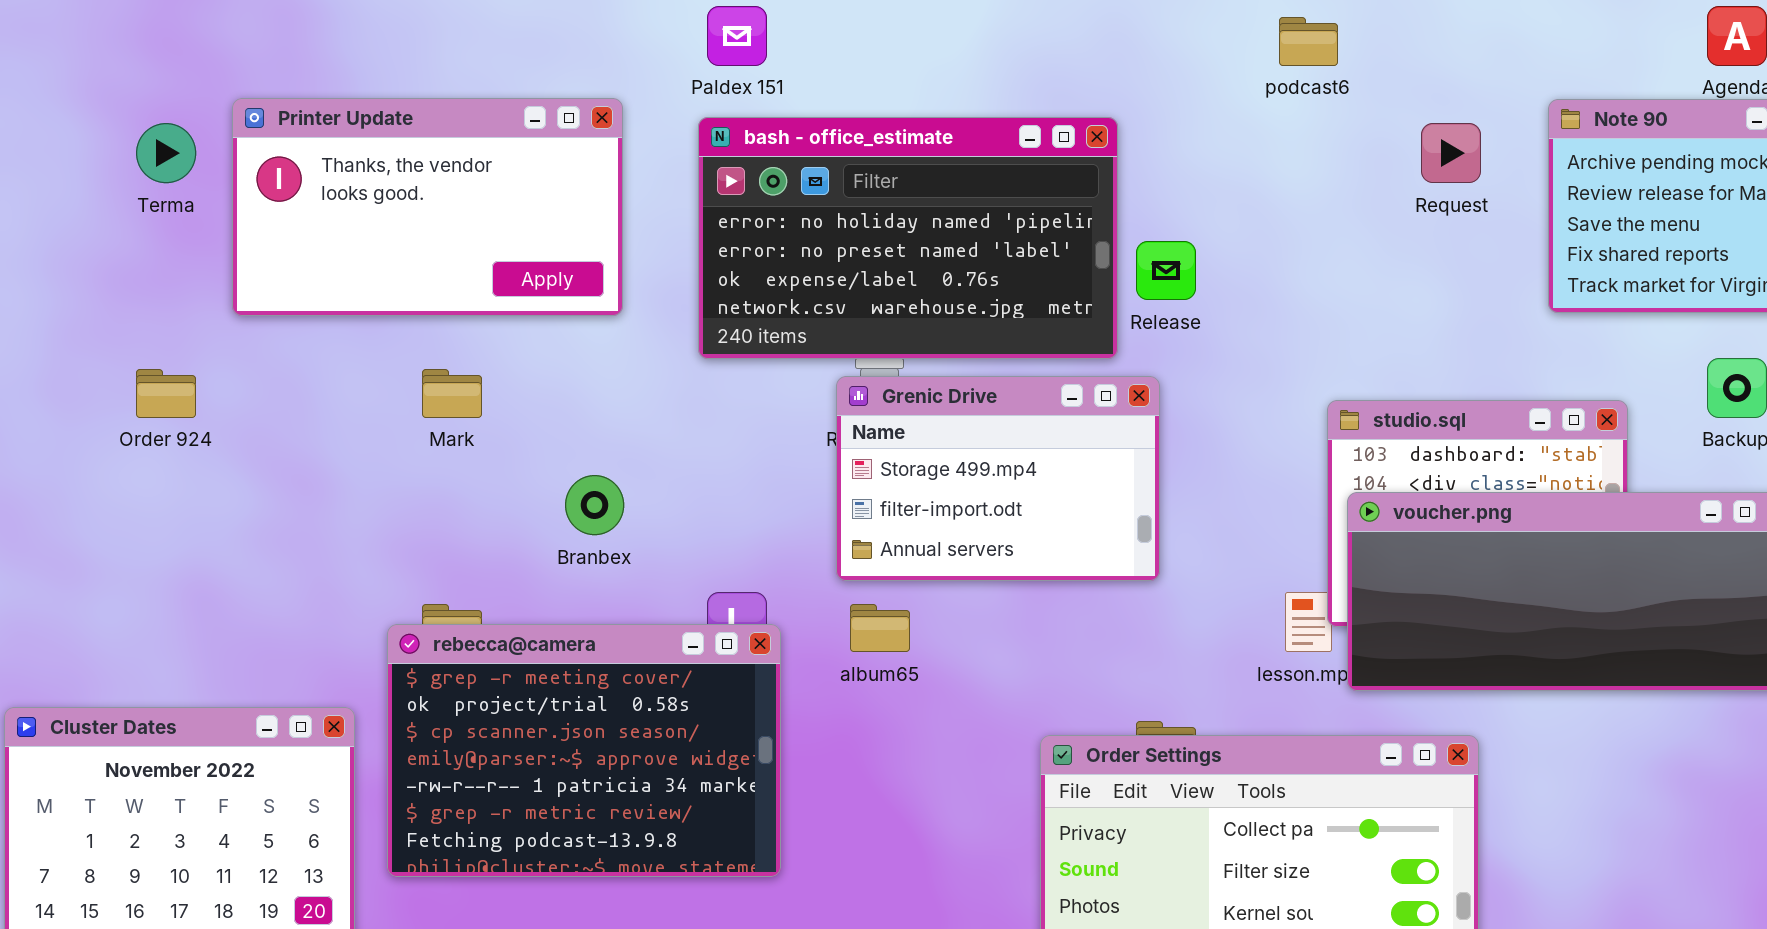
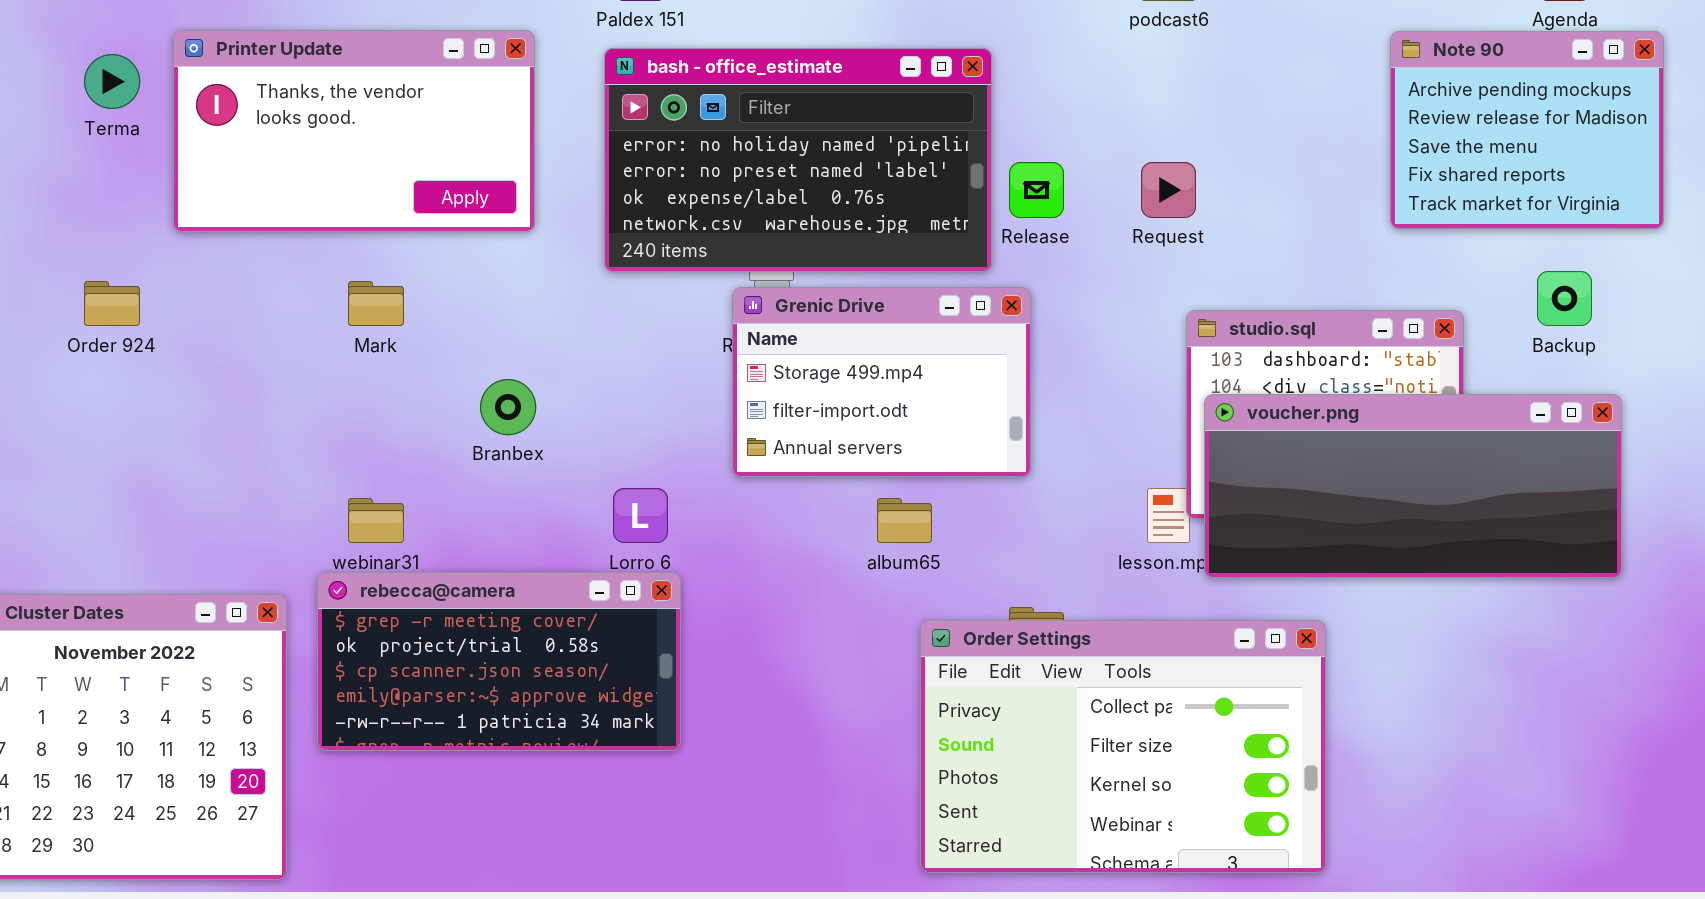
Request: [1421,123,1481,183] -> [1141,162,1196,218], moved
album65: [850,604,910,652] -> [877,498,932,543], moved
rebecca@camera: [387,624,781,877] -> [317,572,681,751], resized

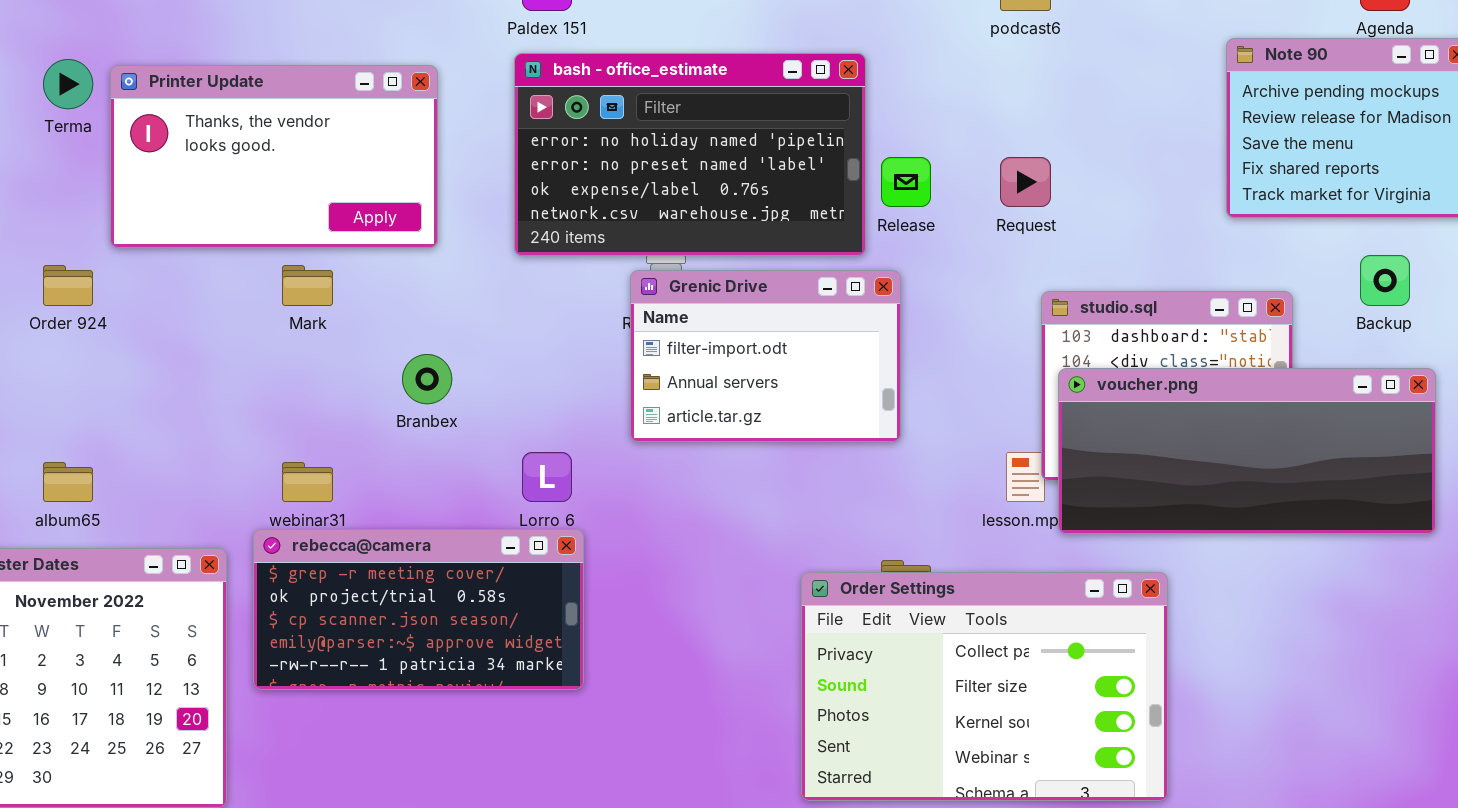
Printer Update: [173,30,535,232] -> [110,65,438,248], moved
Grenic Drive: [732,287,1031,477] -> [630,270,901,442], scrolled down 1 row
album65: [877,498,932,543] -> [43,462,93,502], moved

